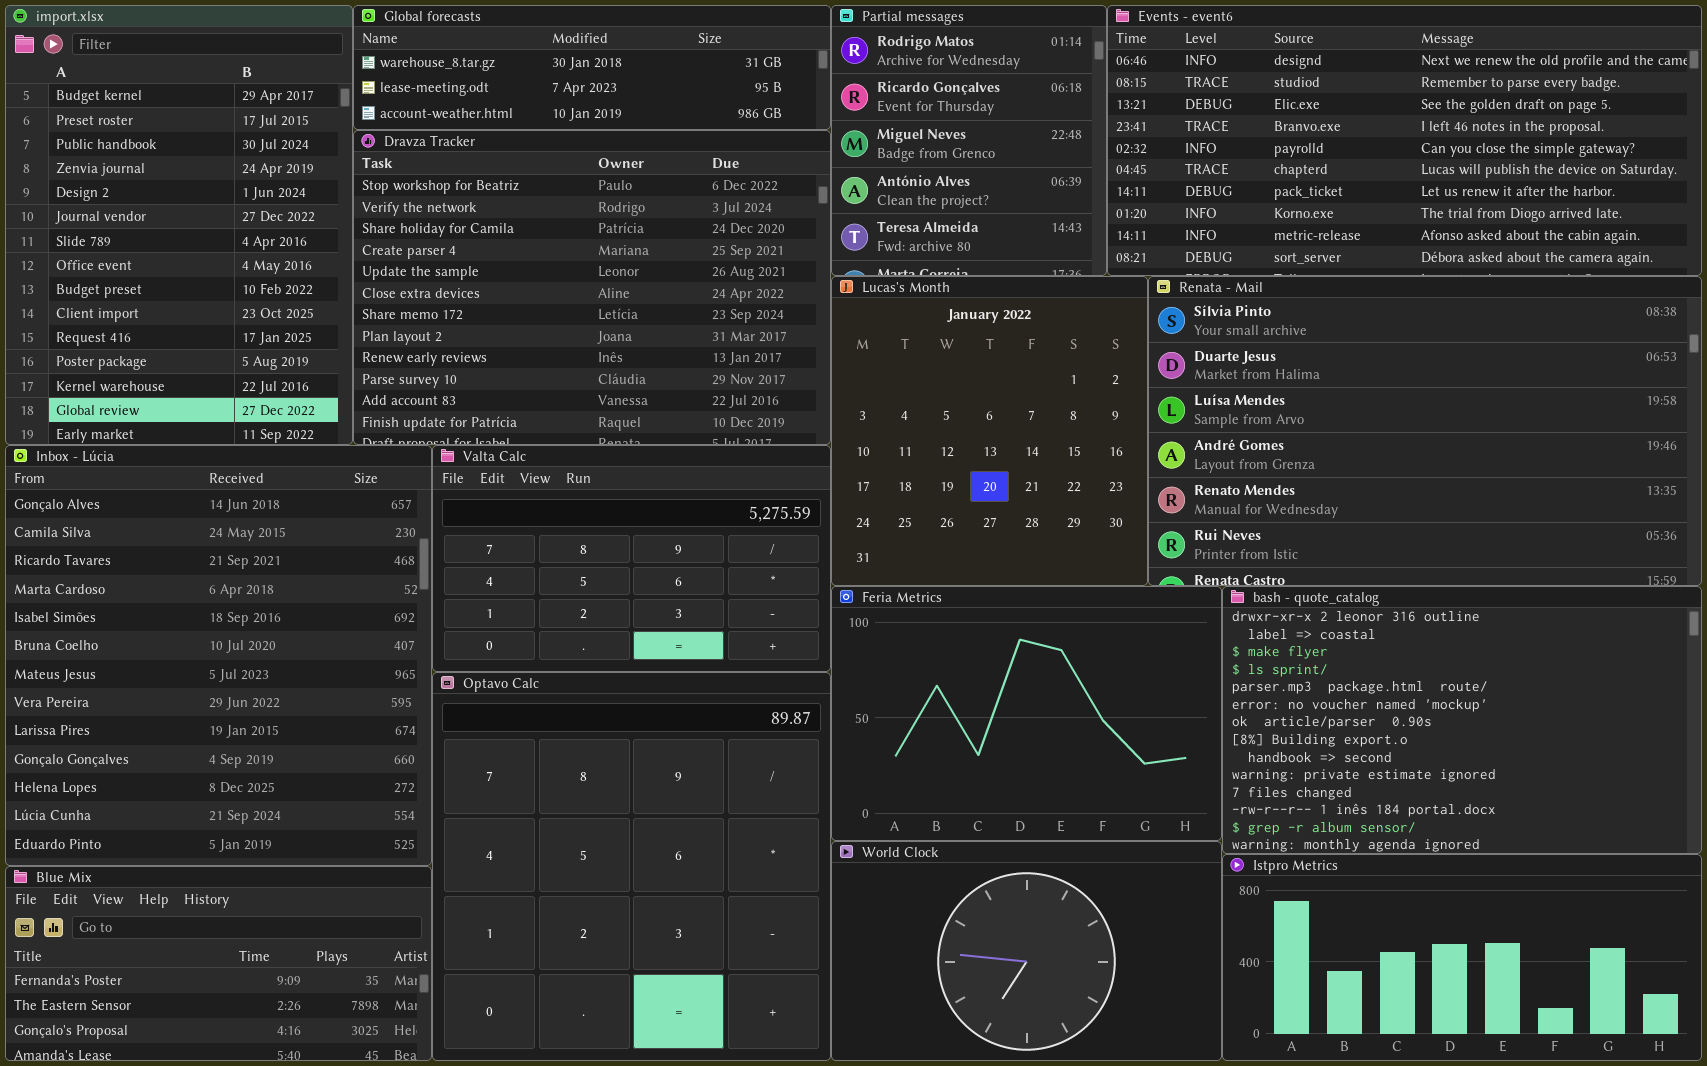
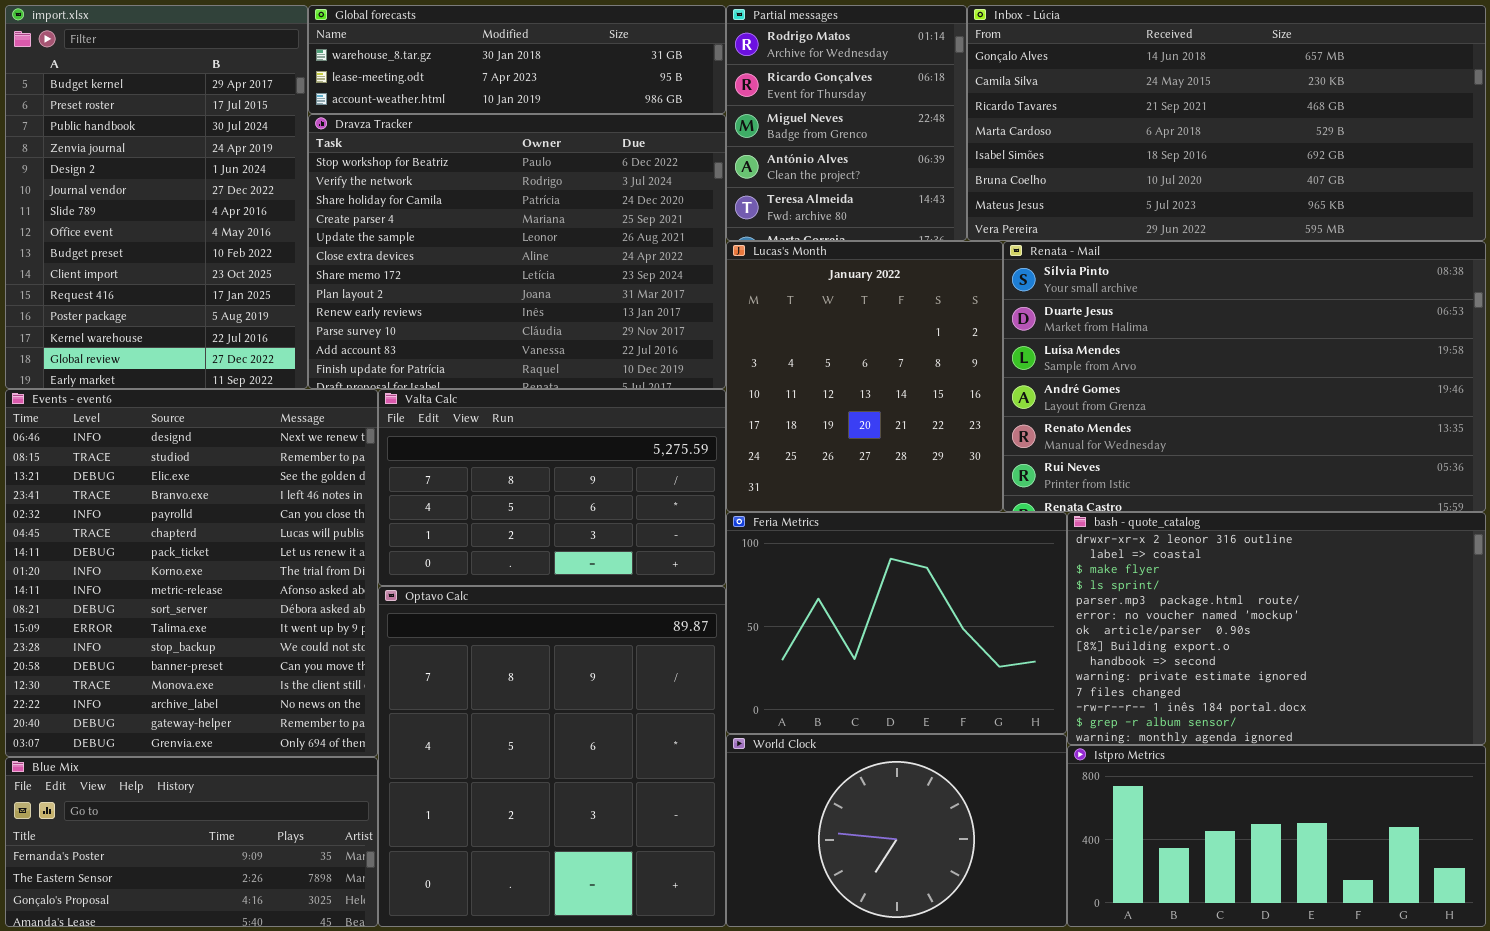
Events - event6: [1107,5,1702,276] -> [5,389,378,757], moved, resized
Inbox - Lúcia: [5,445,432,866] -> [967,5,1486,241], moved, resized

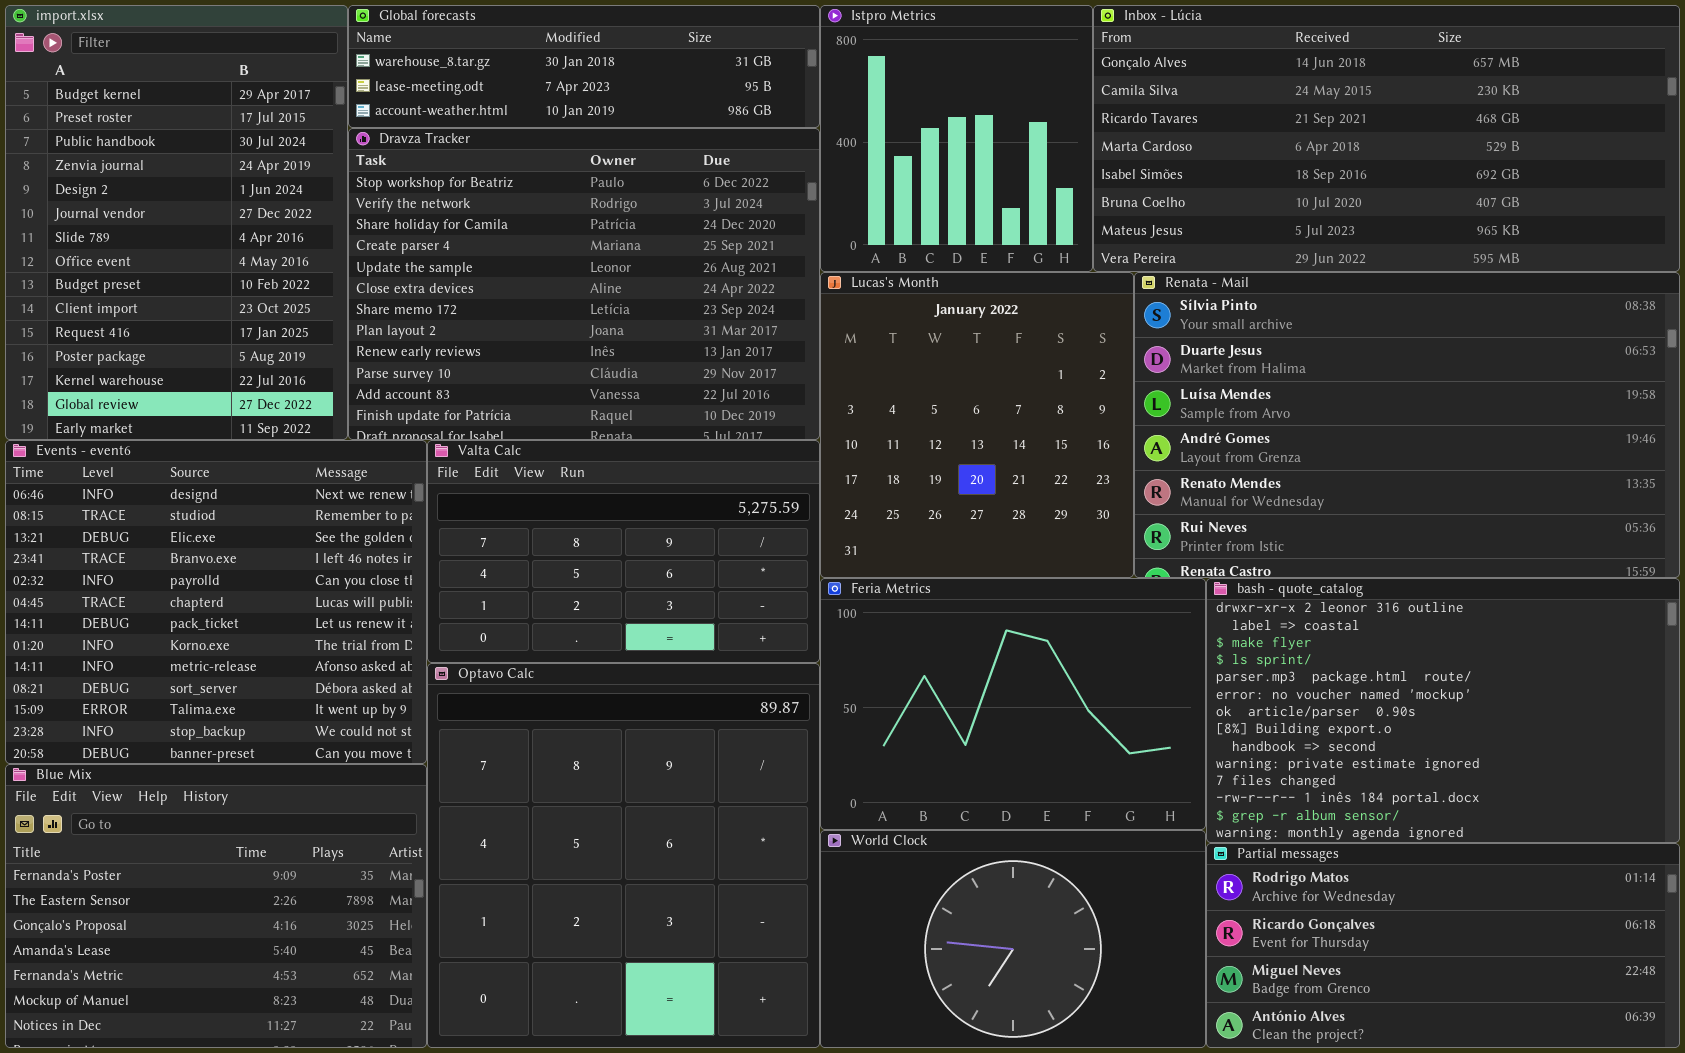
Partial messages: [726,5,967,241] -> [1206,843,1680,1048], moved, resized
Events - event6: [5,389,378,757] -> [5,440,427,764], resized
Istpro Metrics: [1067,745,1486,927] -> [820,5,1093,272], moved, resized
Blue Mix: [5,757,378,927] -> [5,764,427,1048], resized

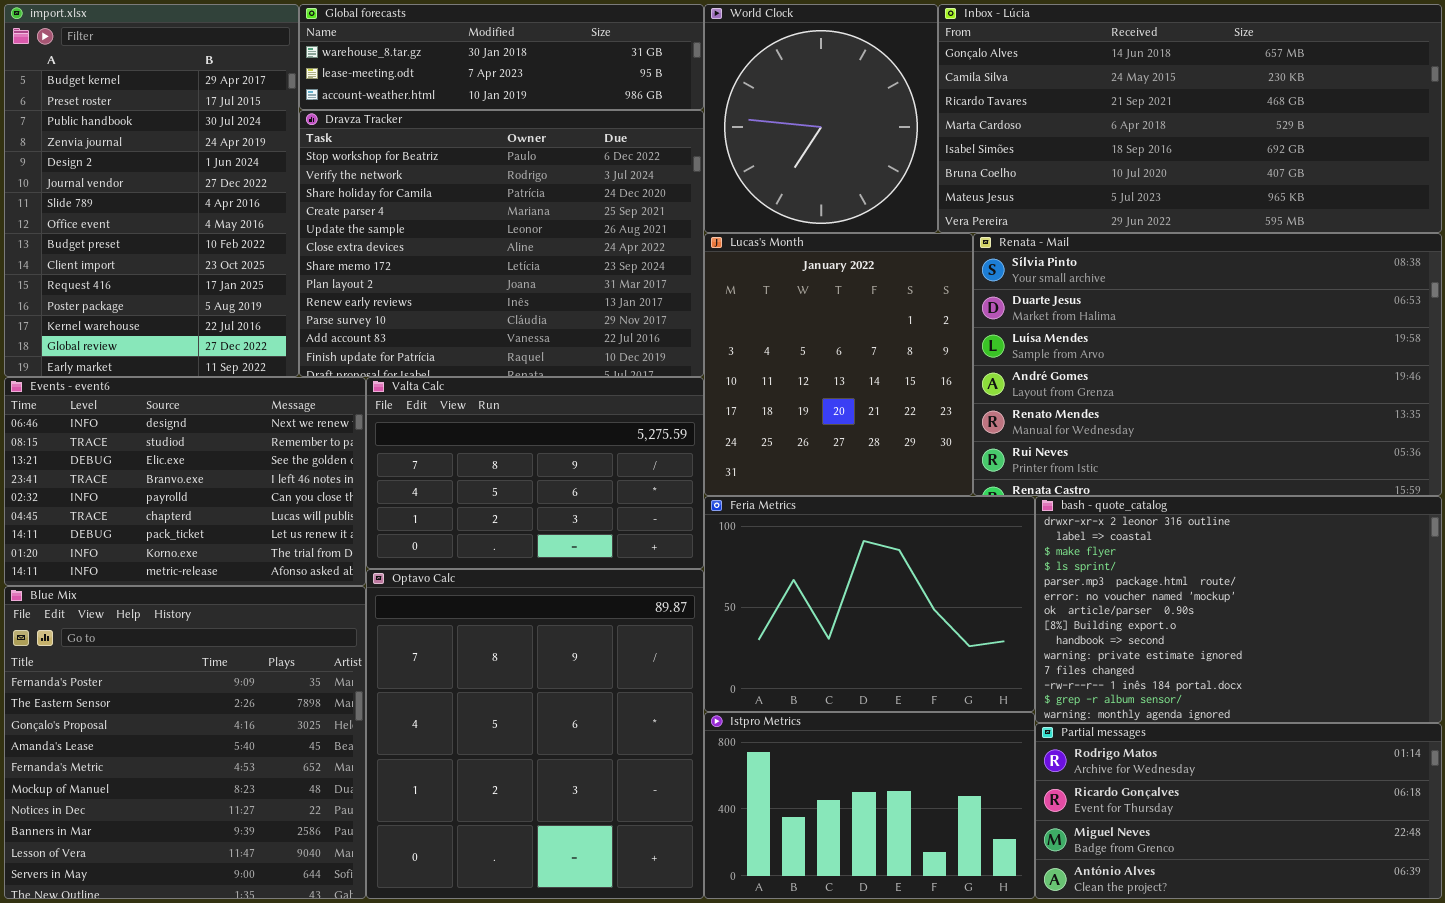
Istpro Metrics: [820,5,1093,272] -> [704,712,1035,899], moved, resized
Events - event6: [5,440,427,764] -> [4,377,366,586], resized
Blue Mix: [5,764,427,1048] -> [4,586,366,899], resized
World Clock: [820,830,1206,1048] -> [704,4,938,233], moved, resized

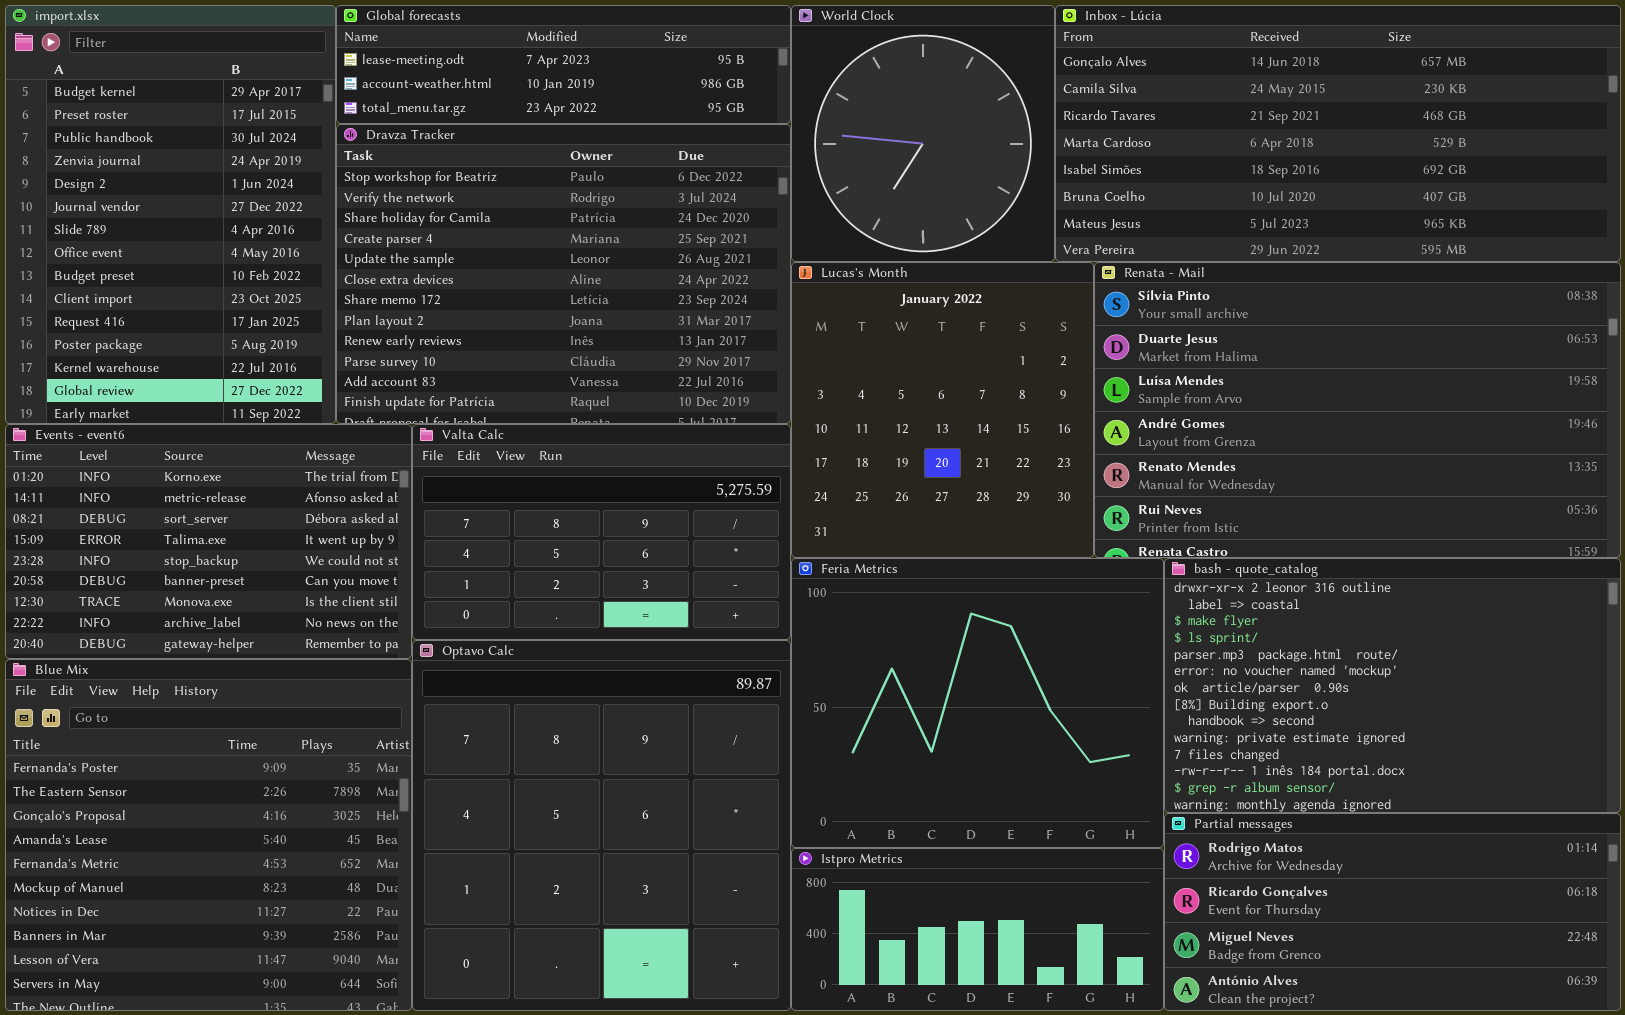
Global forecasts: [299,4,704,110] -> [336,5,791,124], scrolled down 1 row
Events - event6: [4,377,366,586] -> [5,424,412,659], scrolled down 7 rows
Feria Metrics: [704,496,1035,712] -> [791,558,1164,848], resized
Istpro Metrics: [704,712,1035,899] -> [791,848,1164,1011], resized

